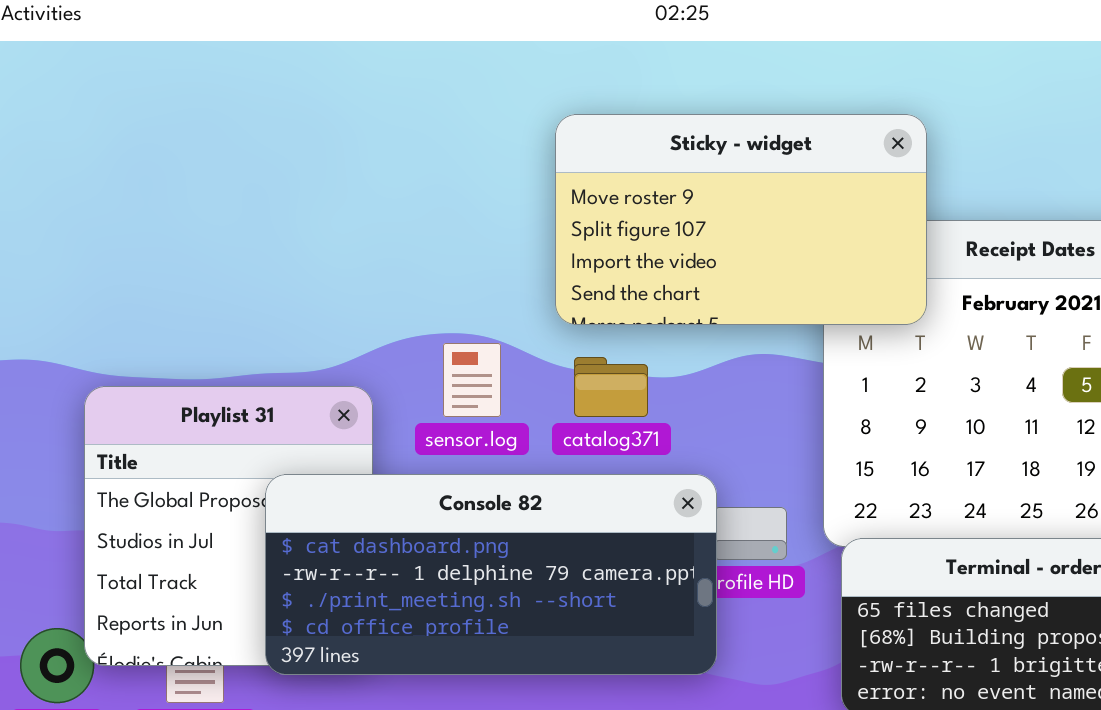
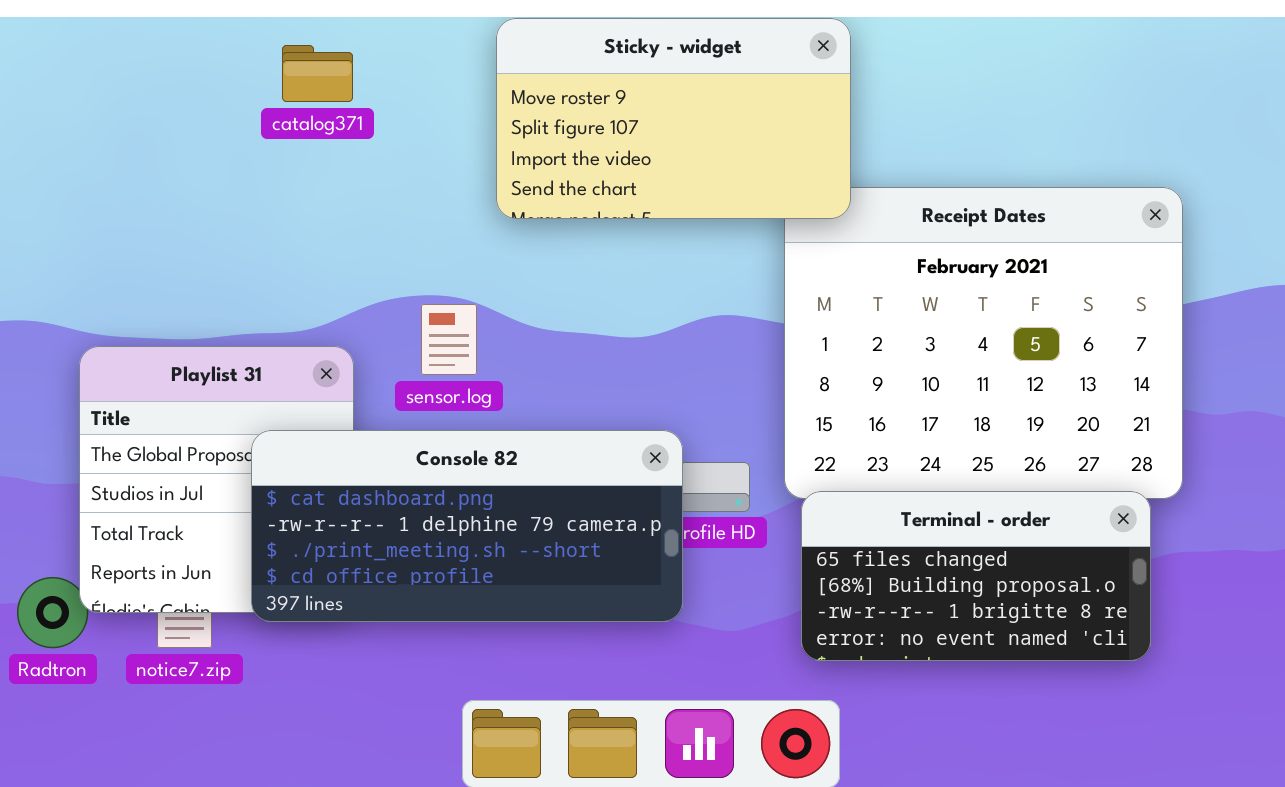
Sticky - widget: [555,114,927,325] -> [496,18,851,219], moved
catalog371: [574,357,648,417] -> [282,45,353,102], moved

